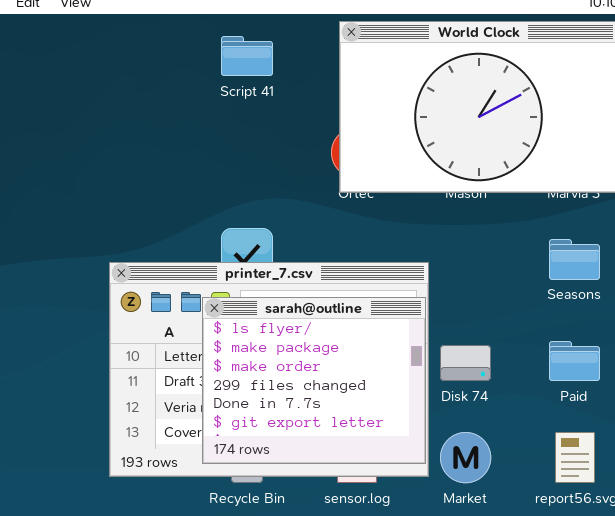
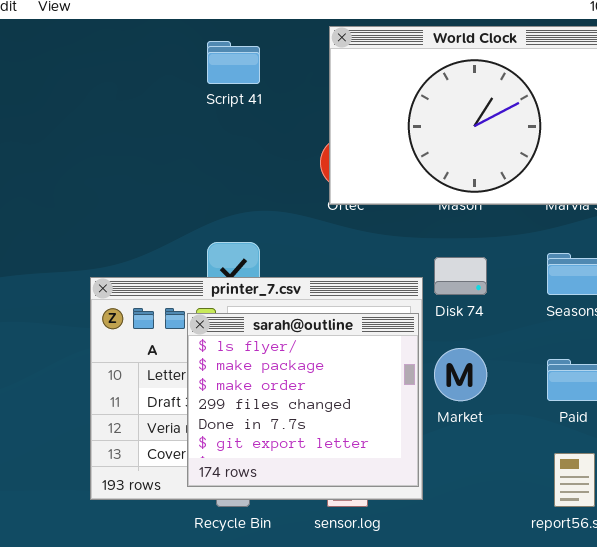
Disk 74: [440,345,491,381] -> [434,257,487,295], moved
Market: [440,432,491,483] -> [434,348,487,401], moved

